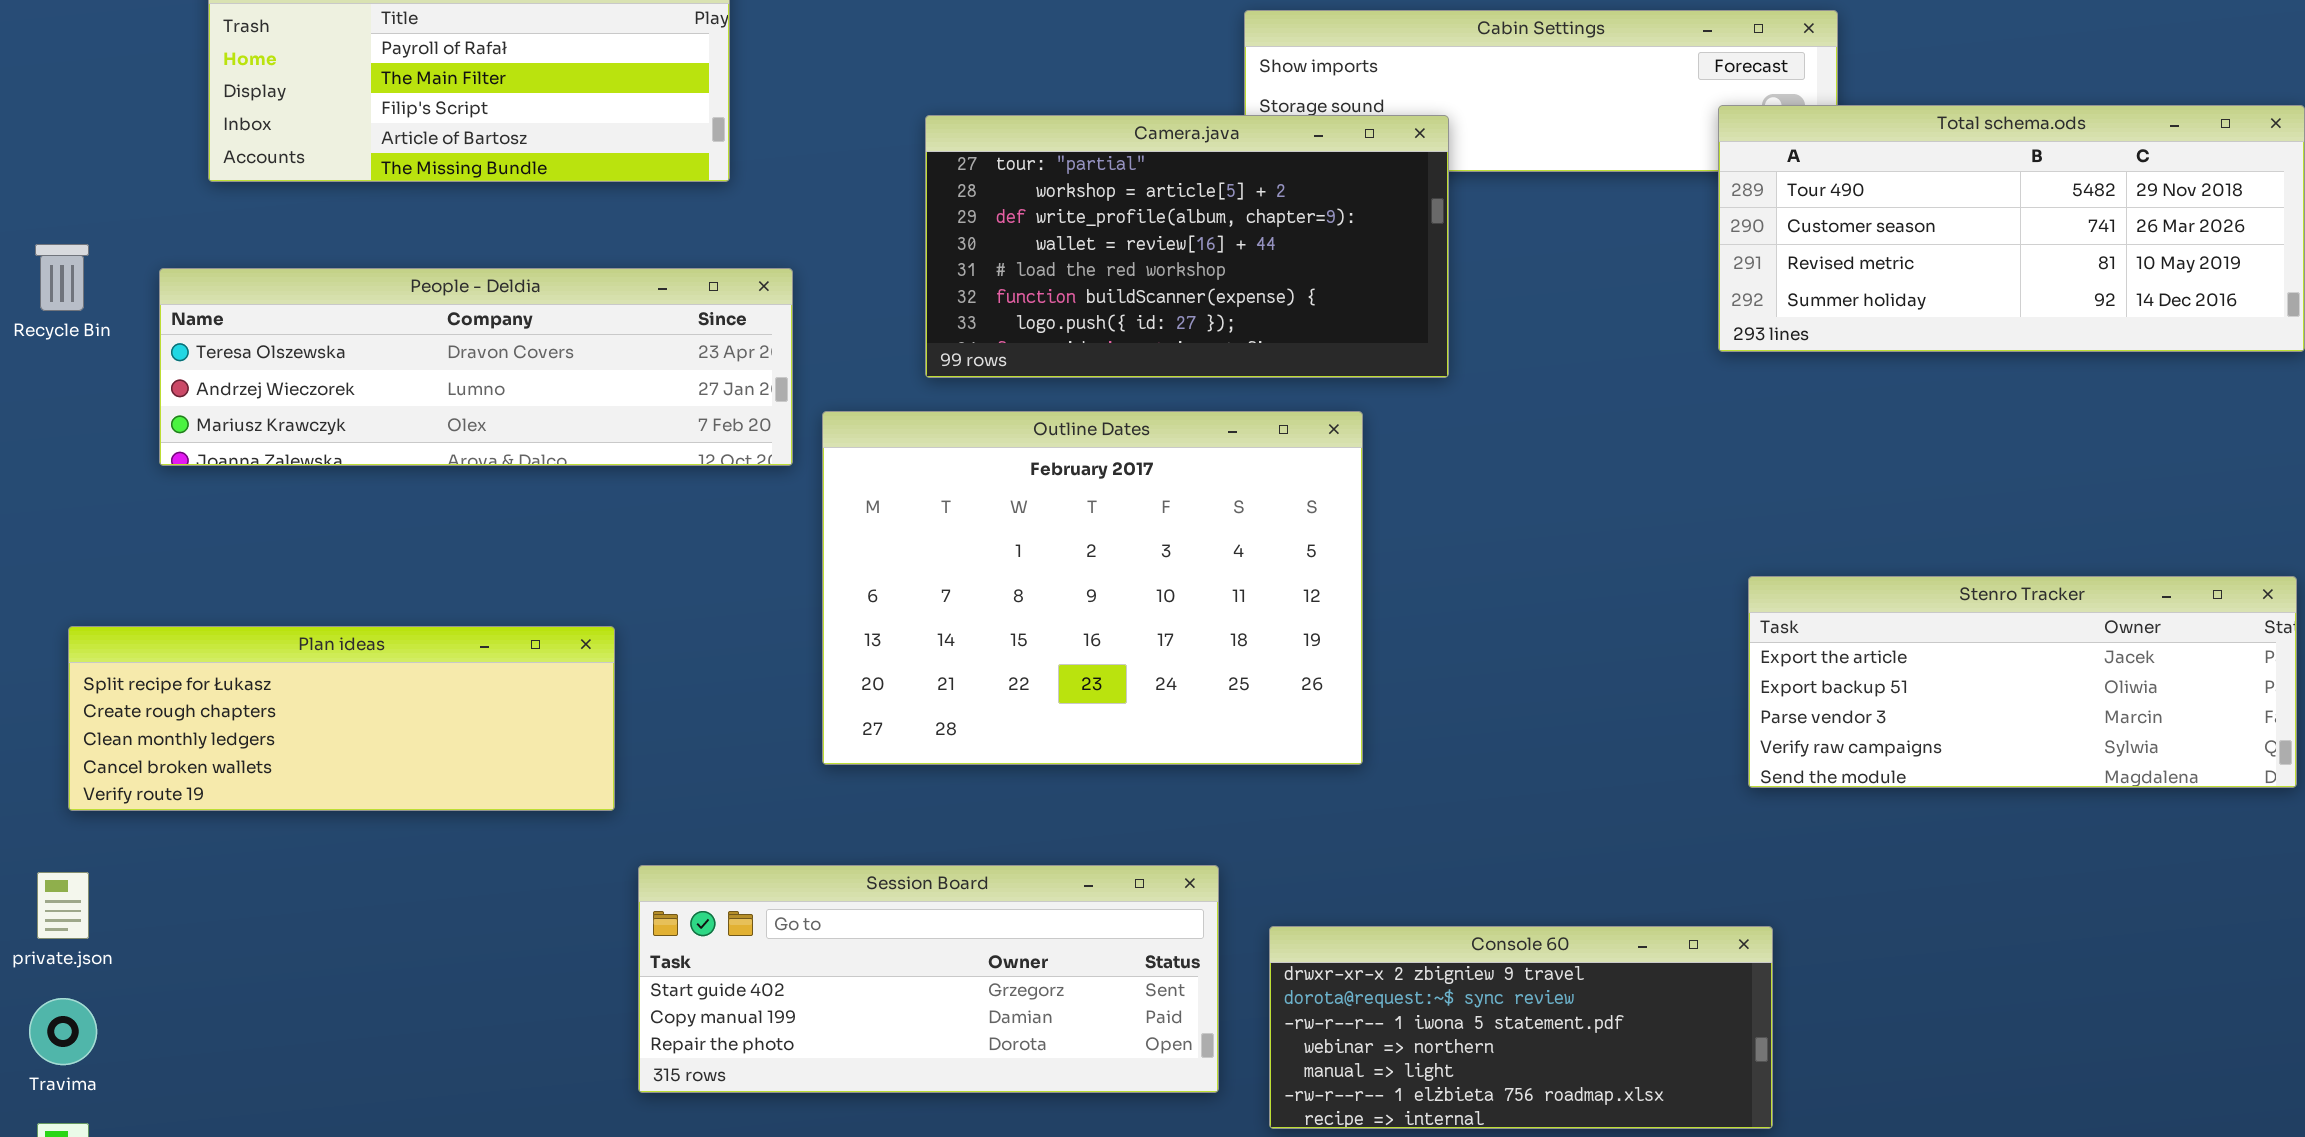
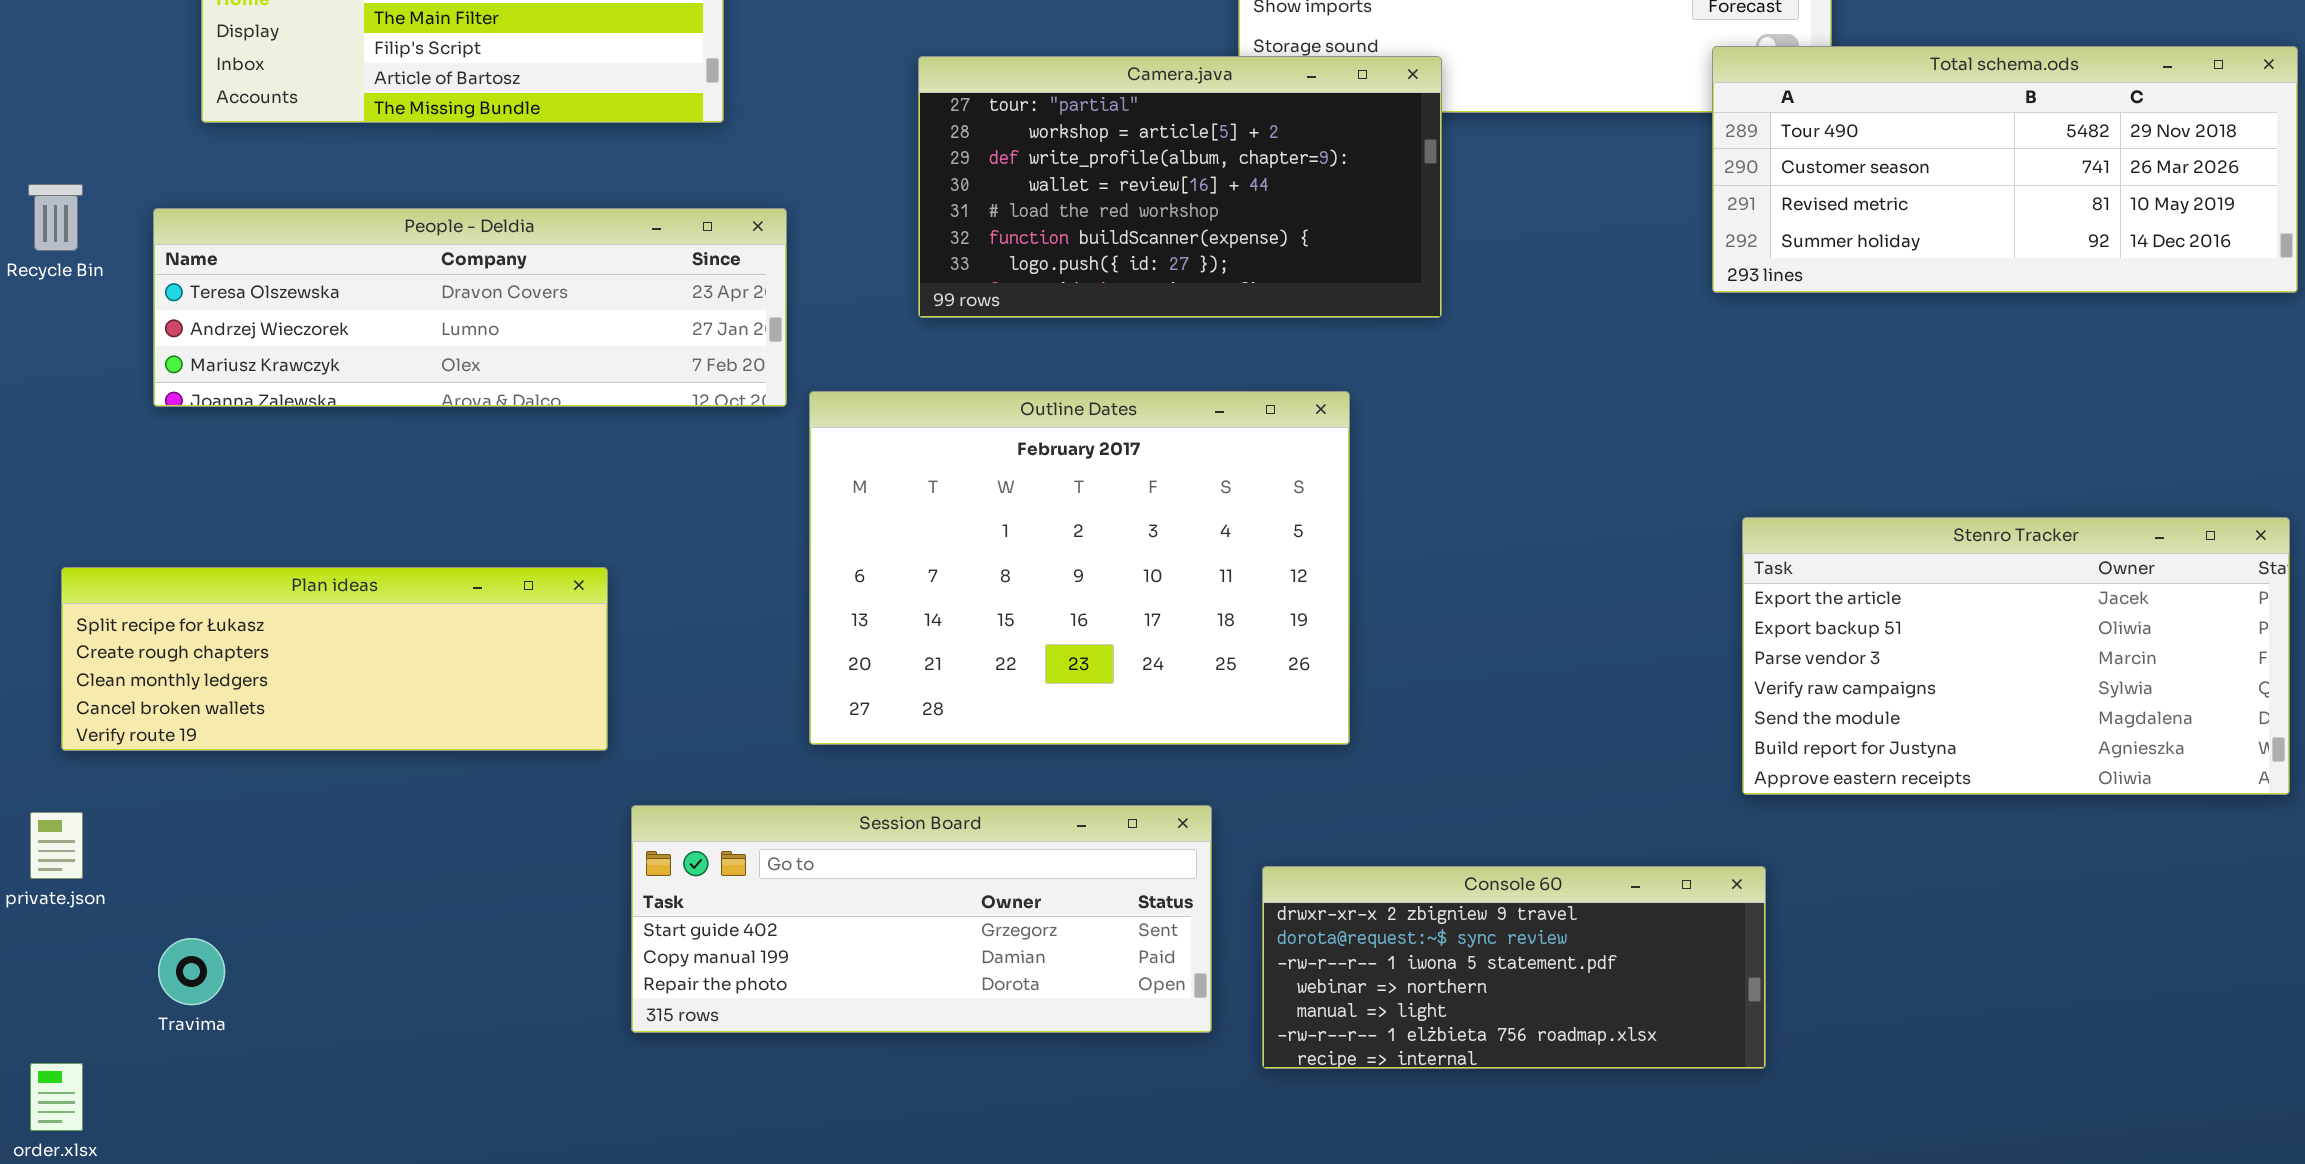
Outline Dates: [822,411,1363,765] -> [809,391,1350,745], moved
Stenro Tracker: [1748,576,2297,788] -> [1742,517,2290,795], resized
Travima: [29,998,97,1065] -> [158,938,225,1005], moved

